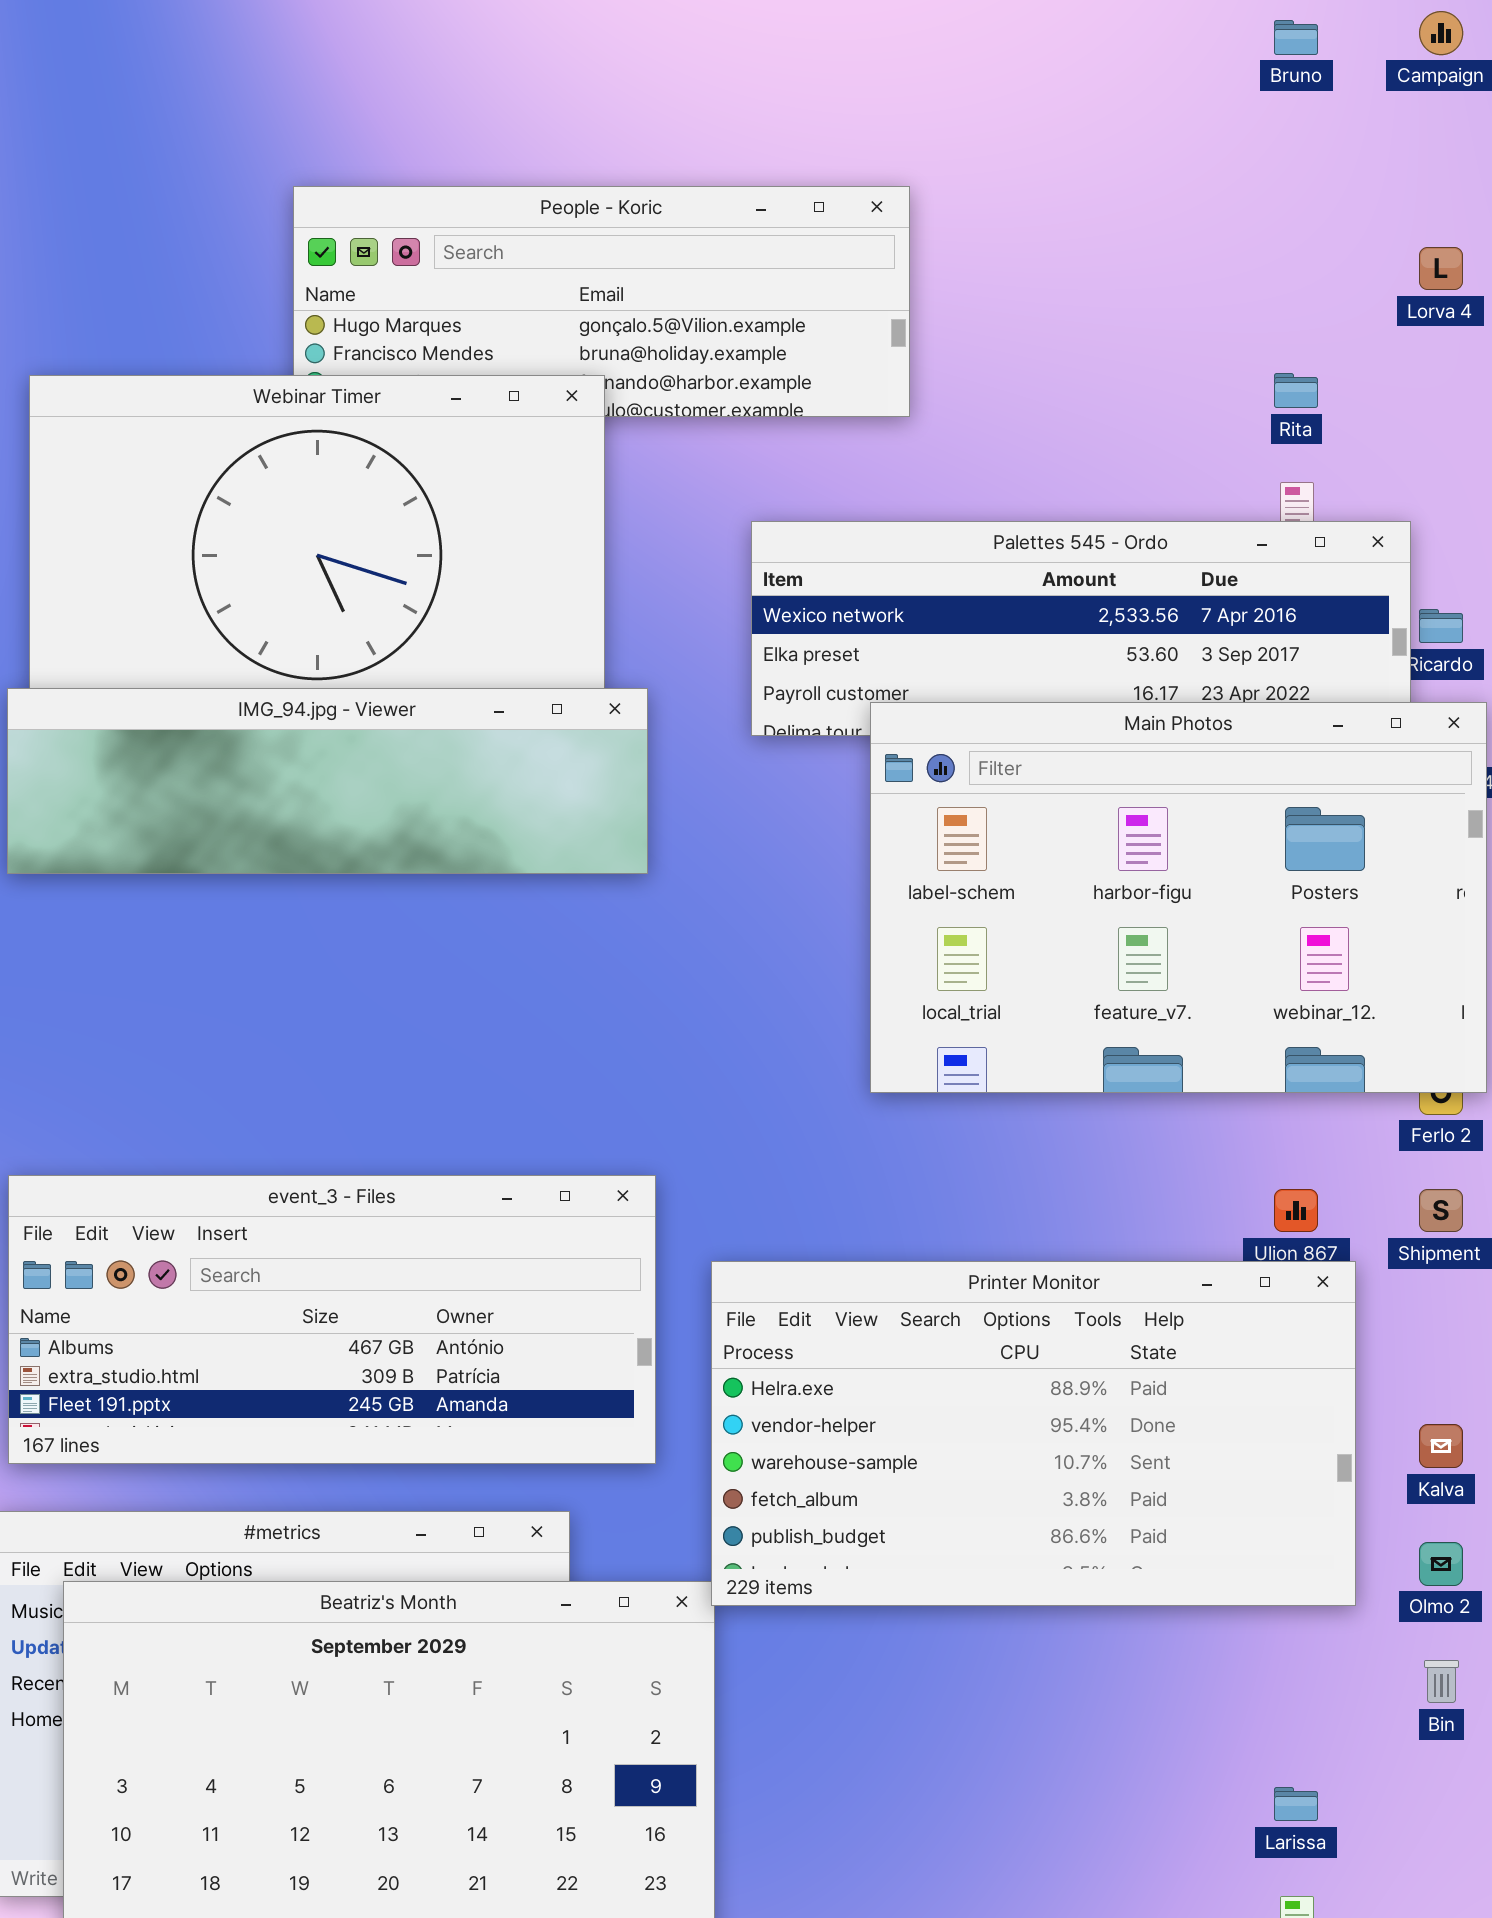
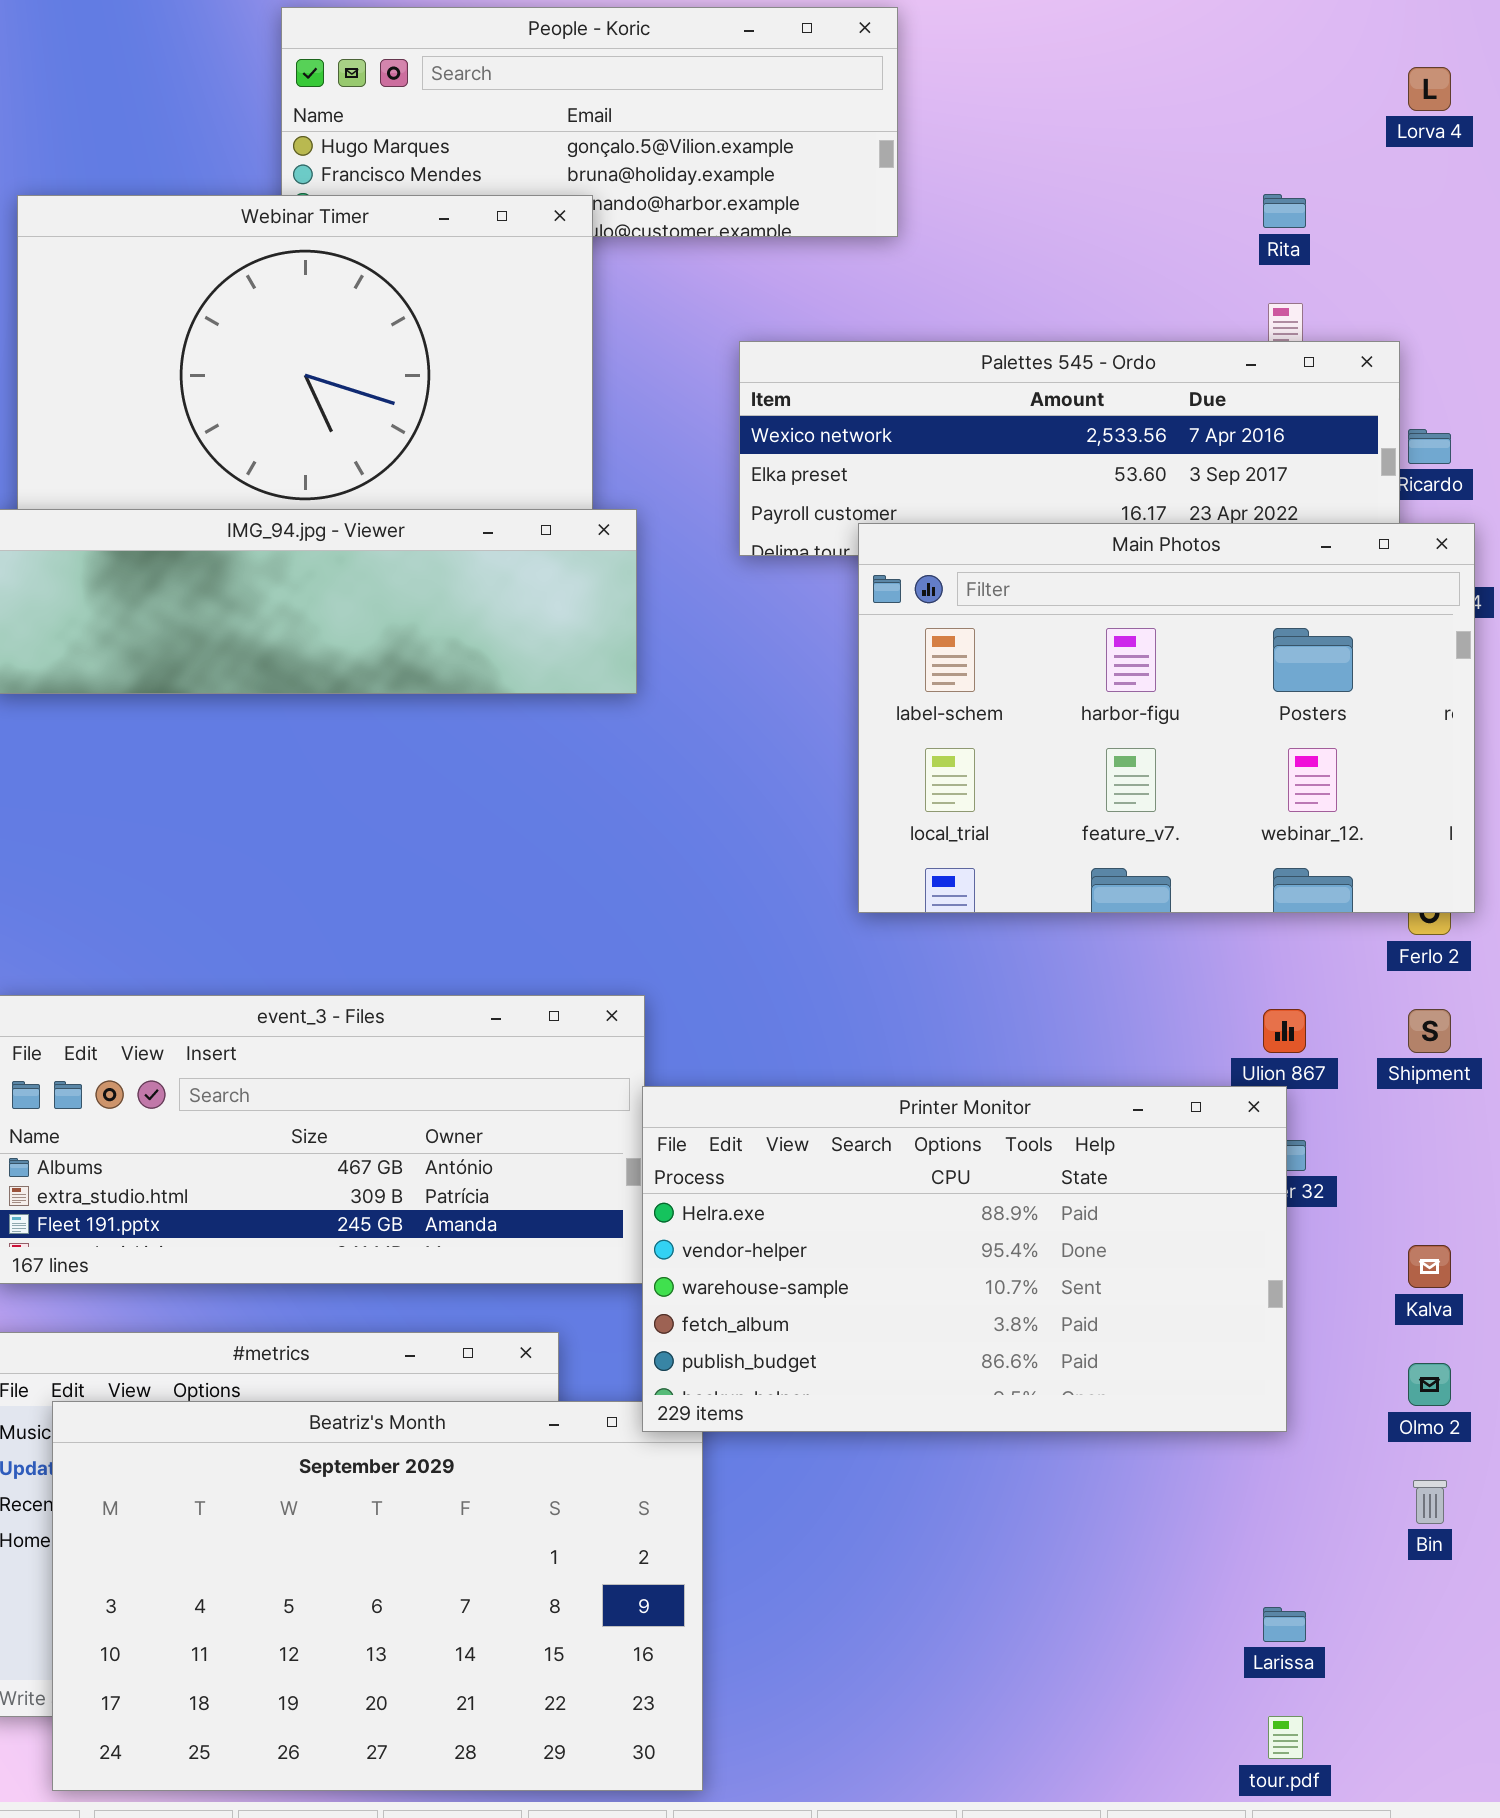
Printer Monitor: [711,1261,1356,1606] -> [642,1086,1287,1432], moved

